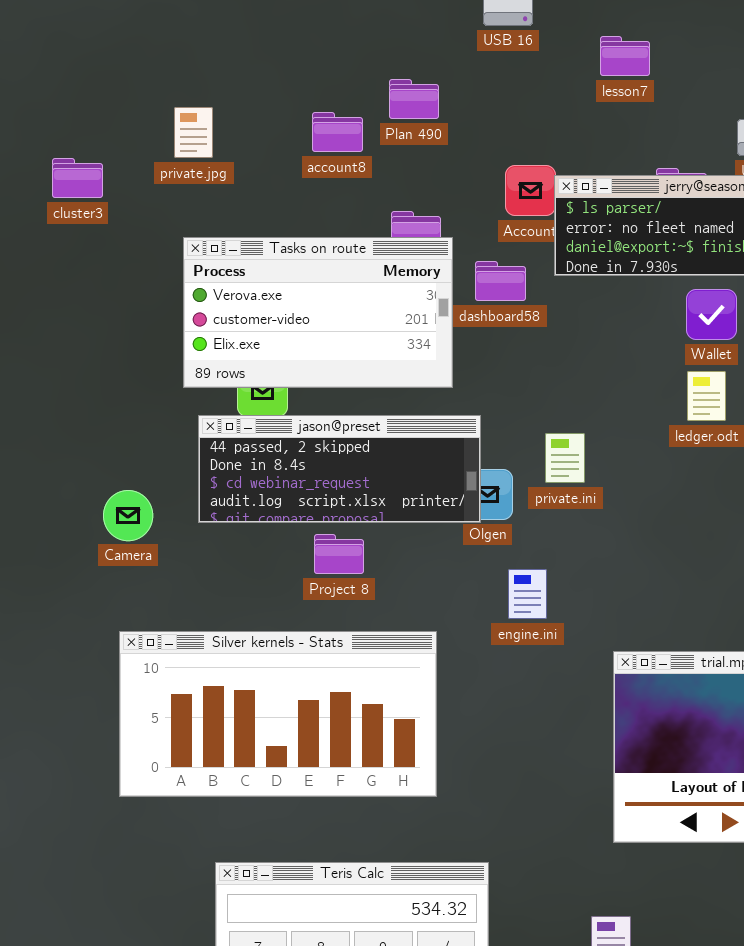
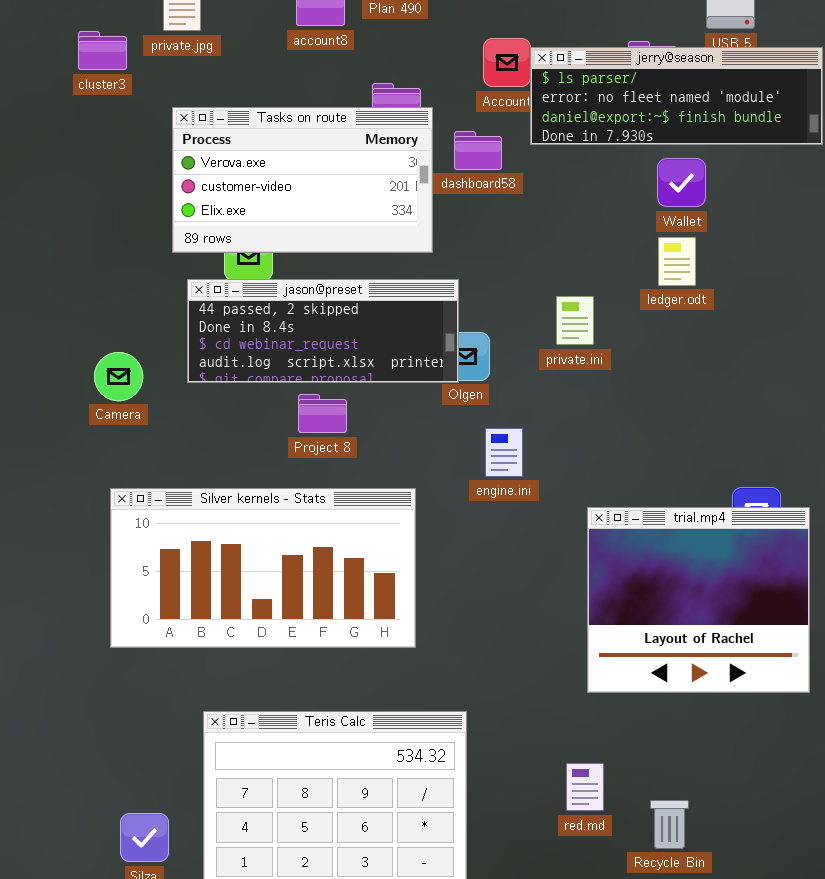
cluster3: [52,158,103,198] -> [78,31,127,70], moved
private.ini: [545,433,585,483] -> [556,296,594,345], moved

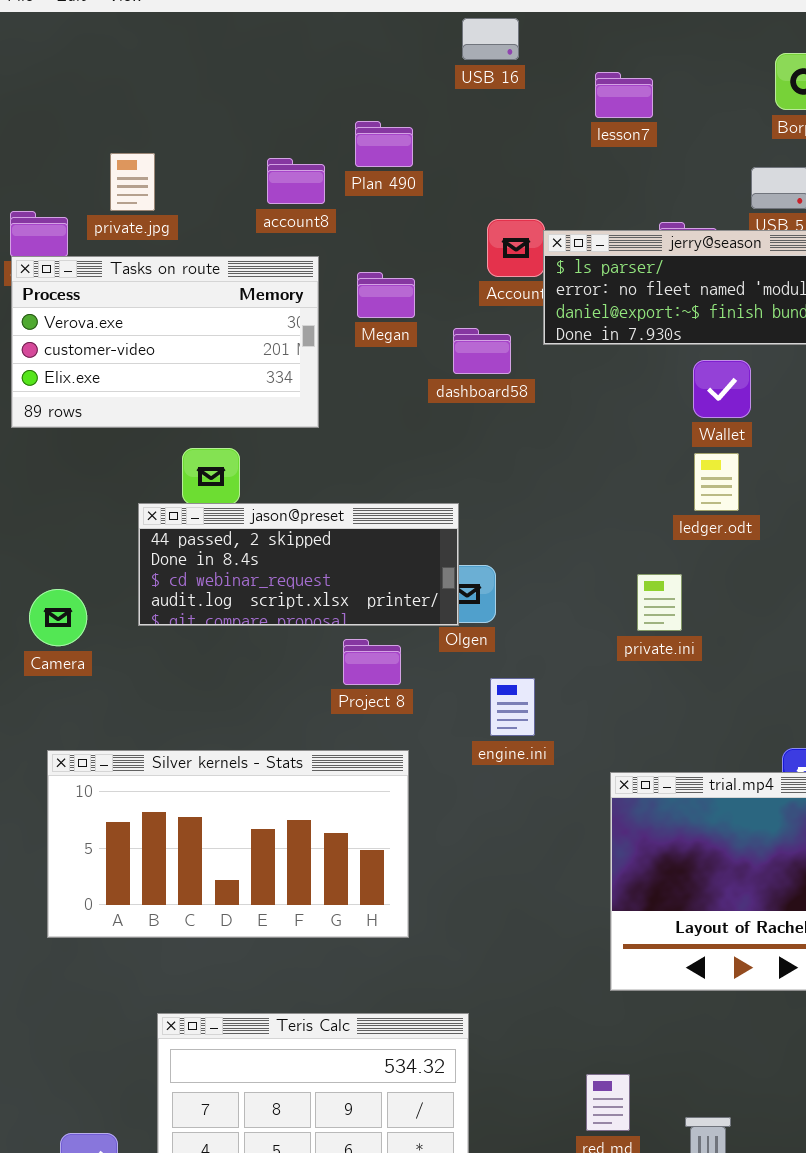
Tasks on route: [172,107,433,253] -> [11,256,319,428], moved
private.ini: [556,296,594,345] -> [637,574,682,631], moved
Project 8: [298,394,347,433] -> [343,639,401,685], moved

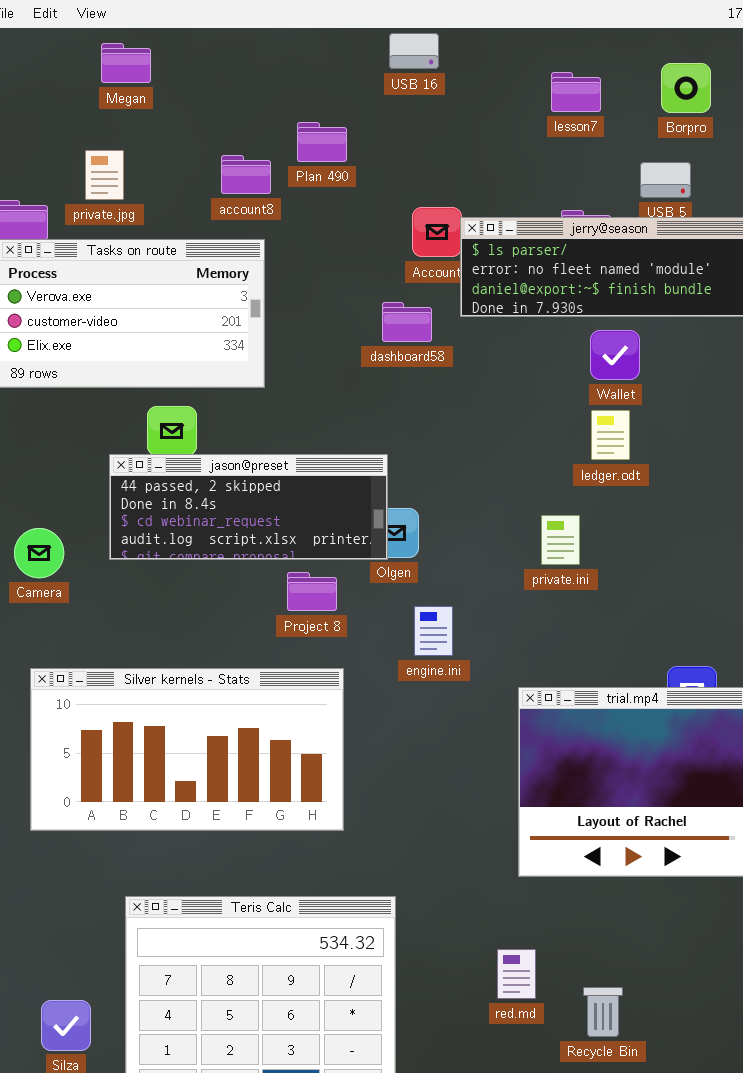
lesson7: [595,72,653,118] -> [551,72,601,112], moved
Megan: [357,272,415,318] -> [101,43,151,83], moved

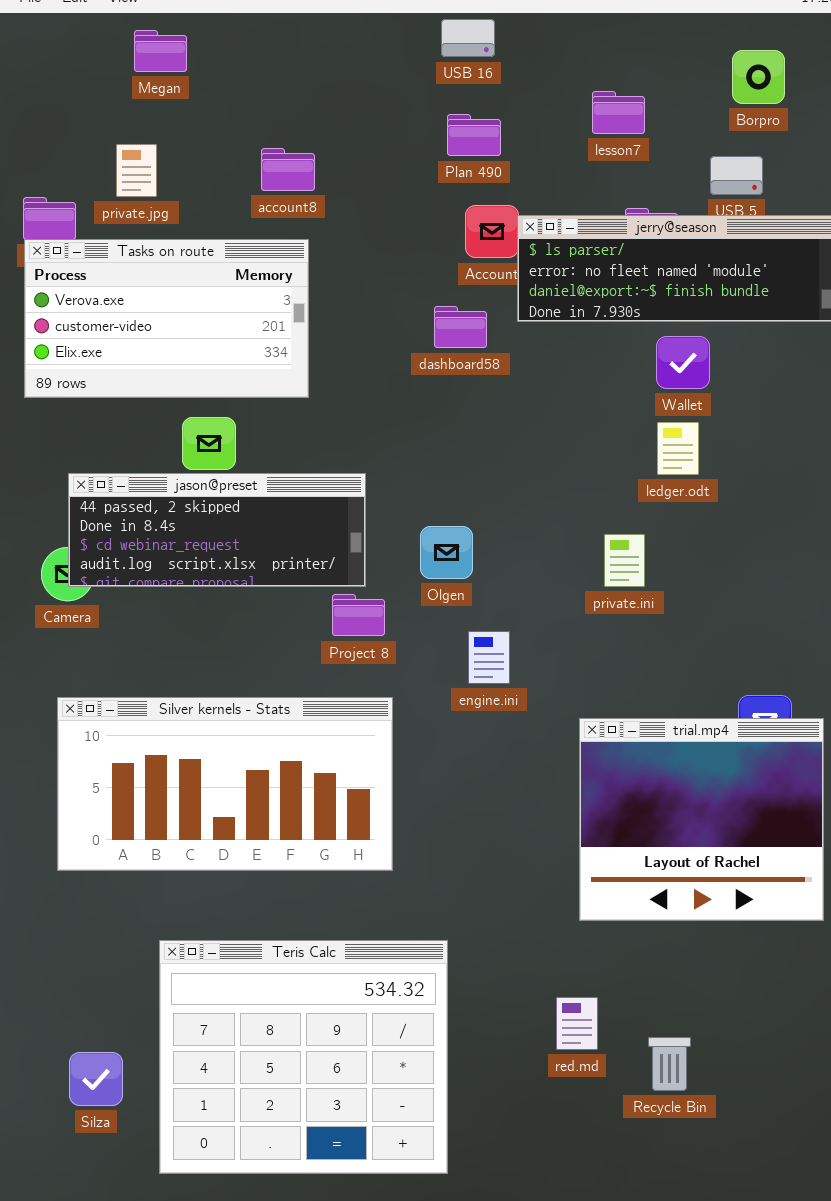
lesson7: [551,72,601,112] -> [592,91,645,134], moved
Plan 490: [297,122,347,162] -> [447,114,501,156], moved
jason@preset: [109,454,388,560] -> [68,473,366,587], moved

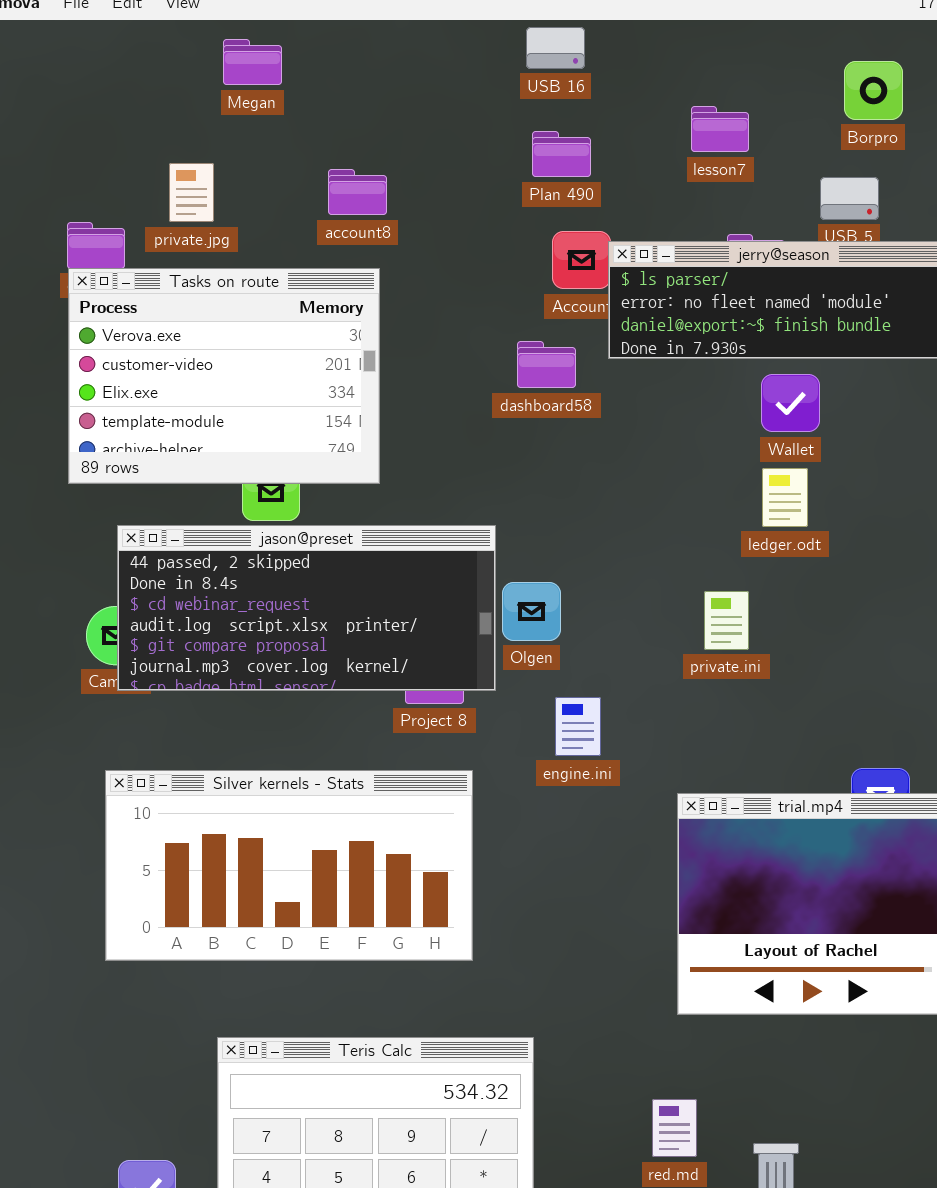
Megan: [134,30,187,72] -> [223,39,282,85], moved
Tasks on route: [24,239,309,398] -> [68,268,380,484], resized
jason@preset: [68,473,366,587] -> [117,525,496,691], resized

